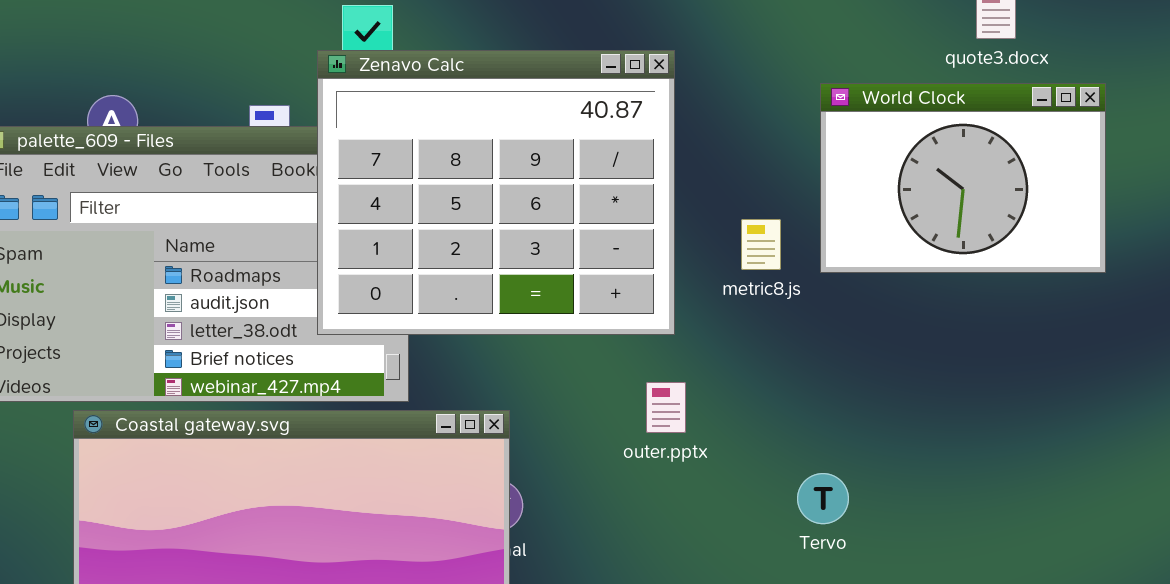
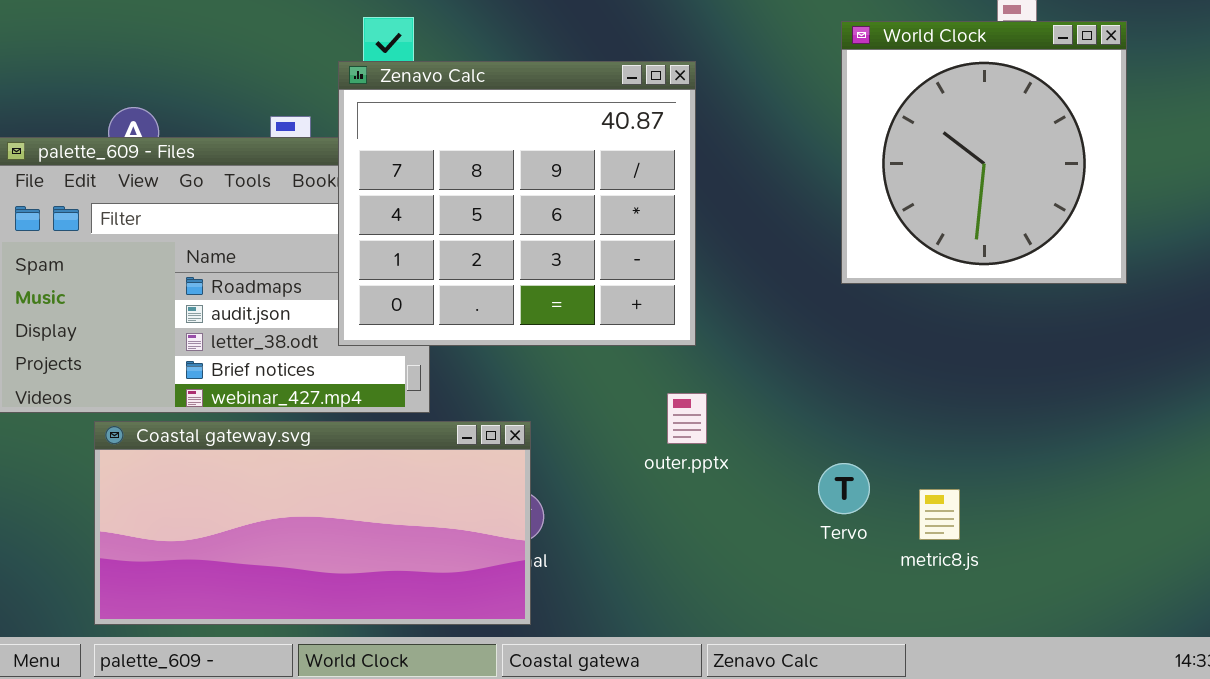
World Clock: [820,83,1106,273] -> [841,21,1127,284], resized
metric8.js: [741,219,781,270] -> [919,489,960,540], moved
Tervo: [797,473,849,524] -> [818,463,870,514], moved

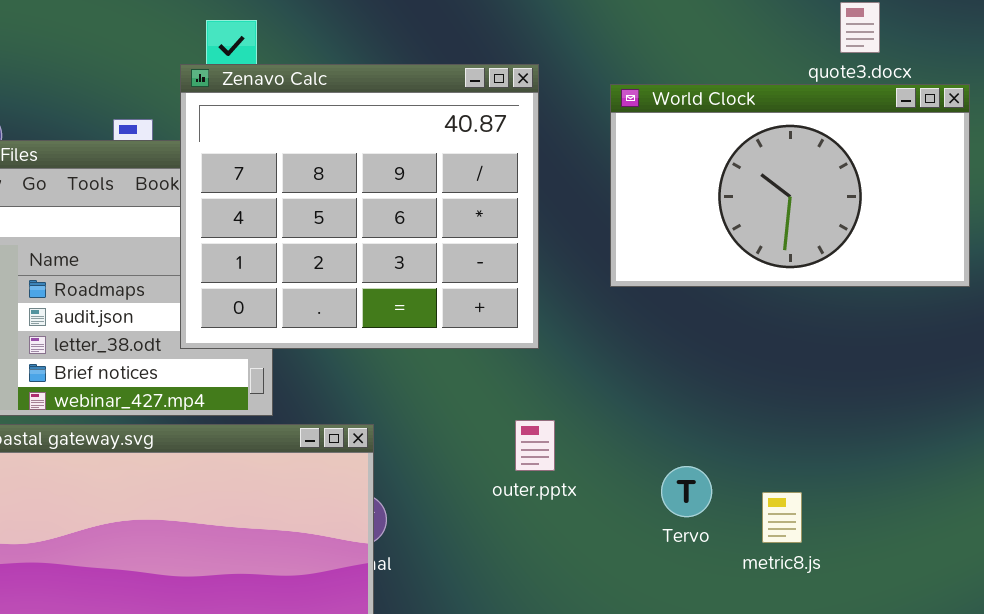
World Clock: [841,21,1127,284] -> [610,84,970,287], resized
outer.pptx: [667,393,707,444] -> [515,420,555,471], moved

